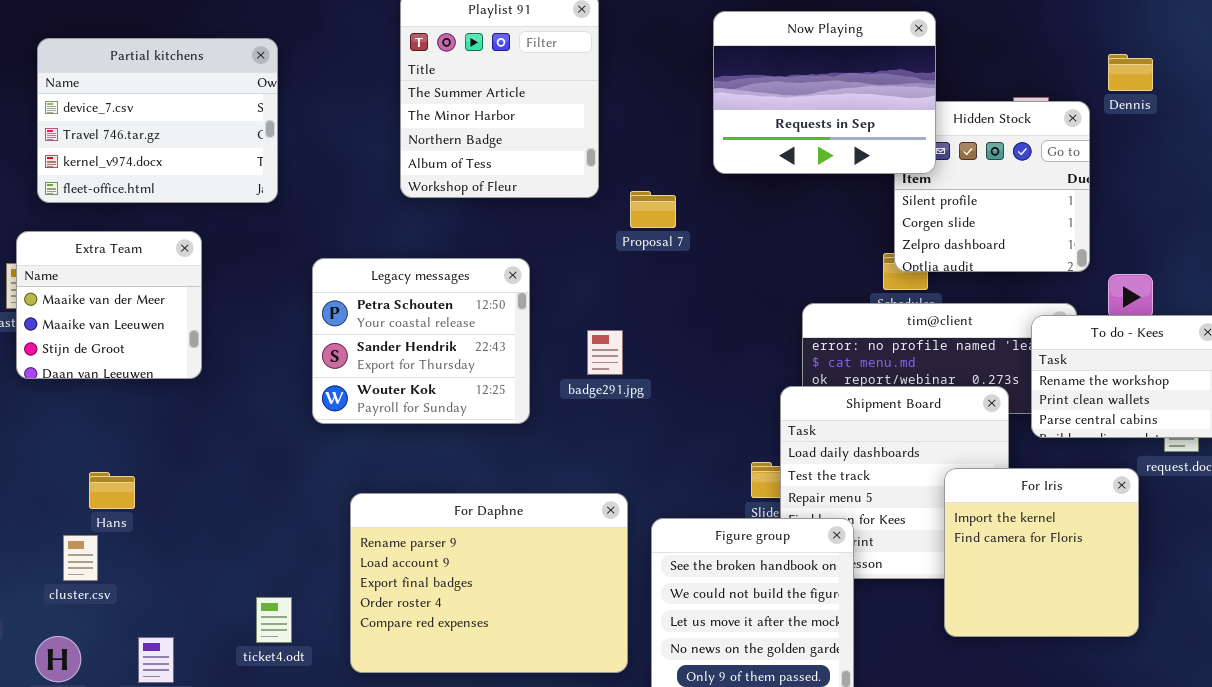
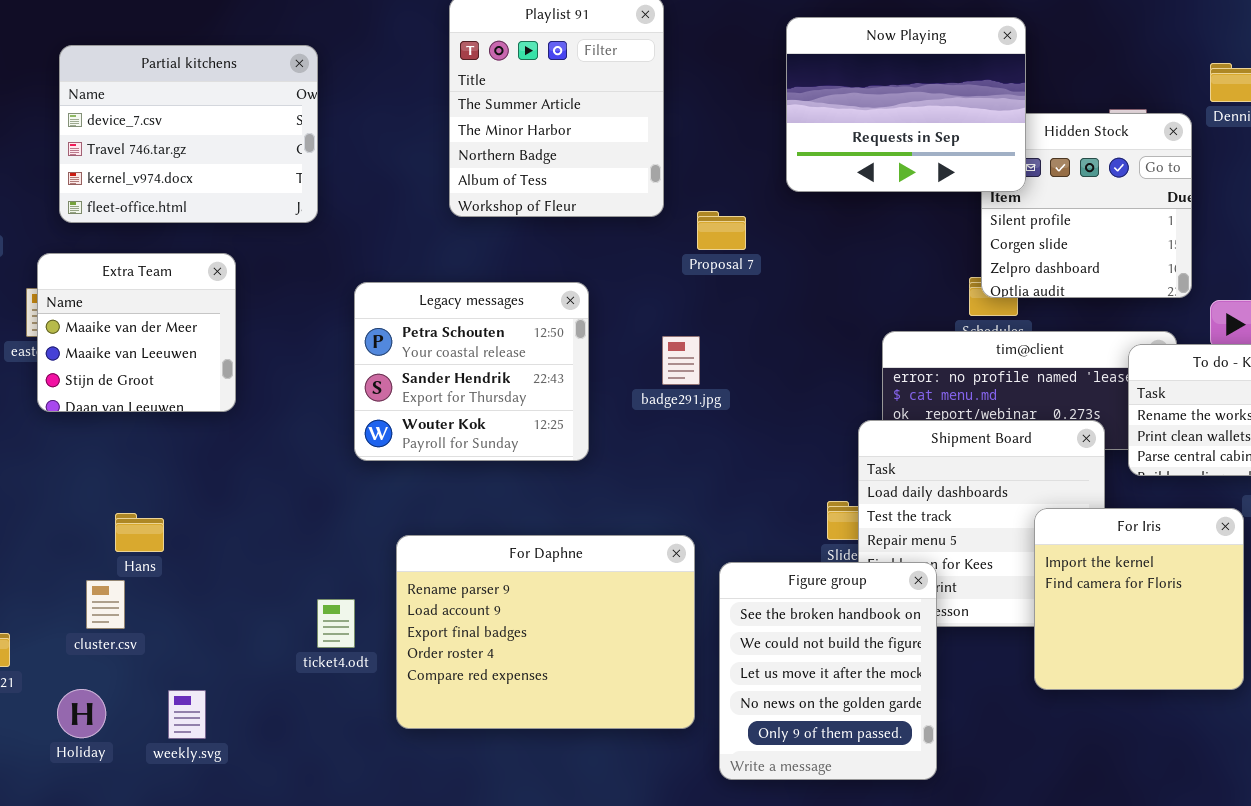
badge291.jpg: [587,330,623,375] -> [662,336,700,385], moved
ticket4.odt: [256,597,292,643] -> [317,599,355,648], moved

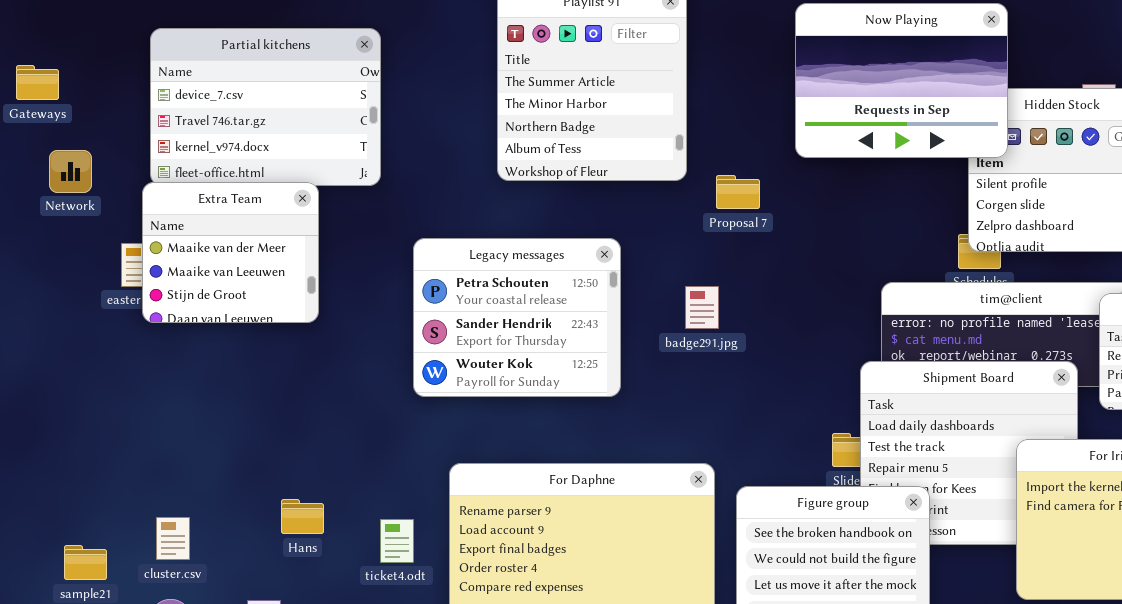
Extra Team: [37,253,236,412] -> [142,182,319,323], moved
Hans: [115,513,164,552] -> [281,499,324,534], moved
cluster.csv: [86,580,125,629] -> [156,517,190,560], moved

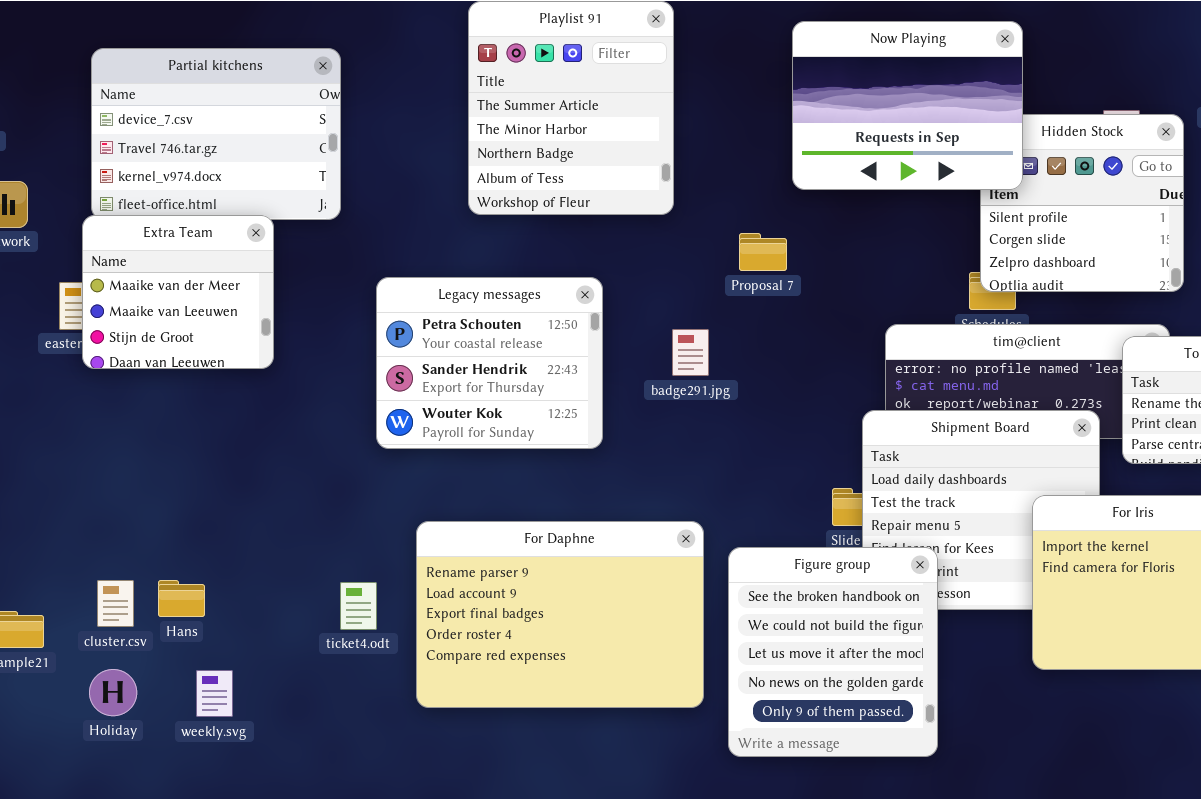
Proposal 7: [716,175,760,209] -> [739,233,787,271], moved
Hans: [281,499,324,534] -> [158,580,205,617], moved

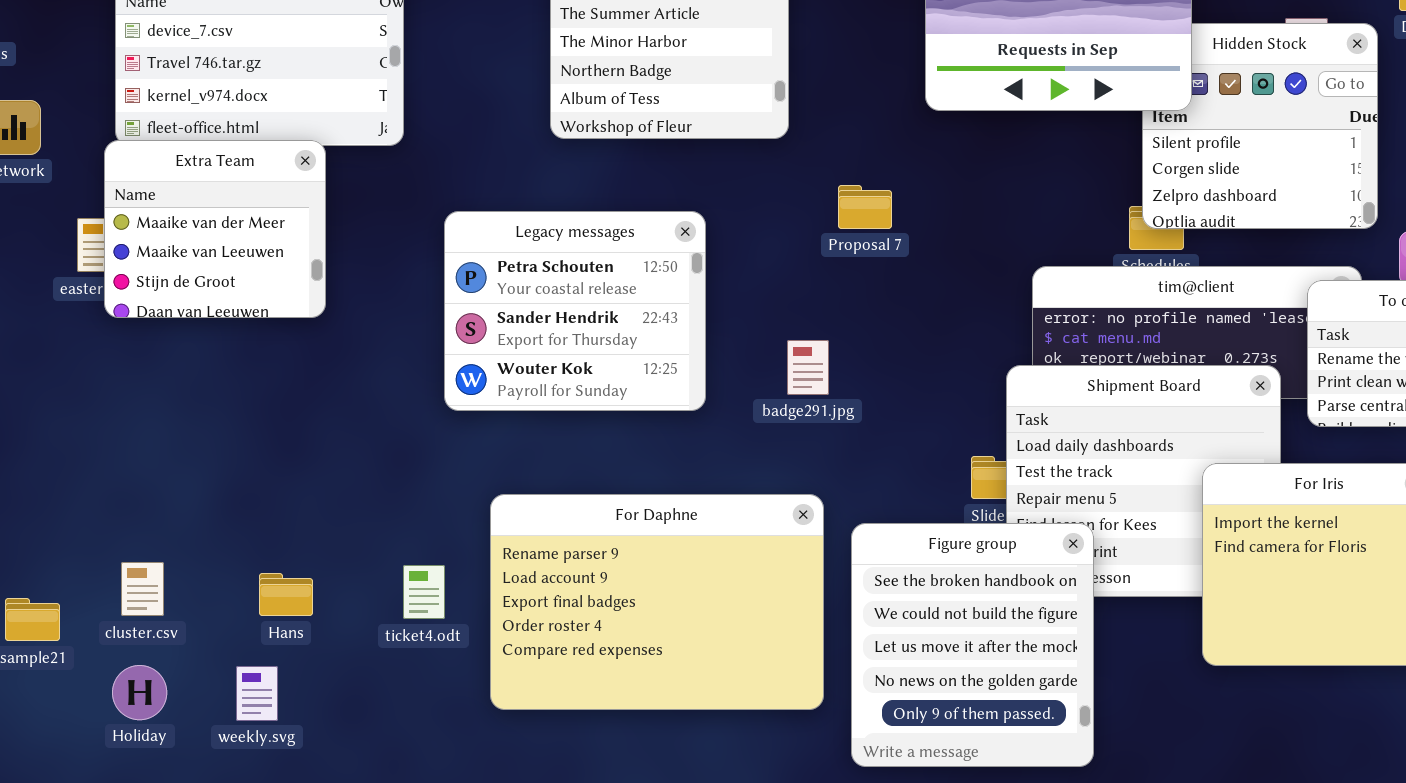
Proposal 7: [739,233,787,271] -> [838,185,892,229], moved
badge291.jpg: [672,329,709,376] -> [787,340,829,395], moved
Hans: [158,580,205,617] -> [259,573,313,616], moved

